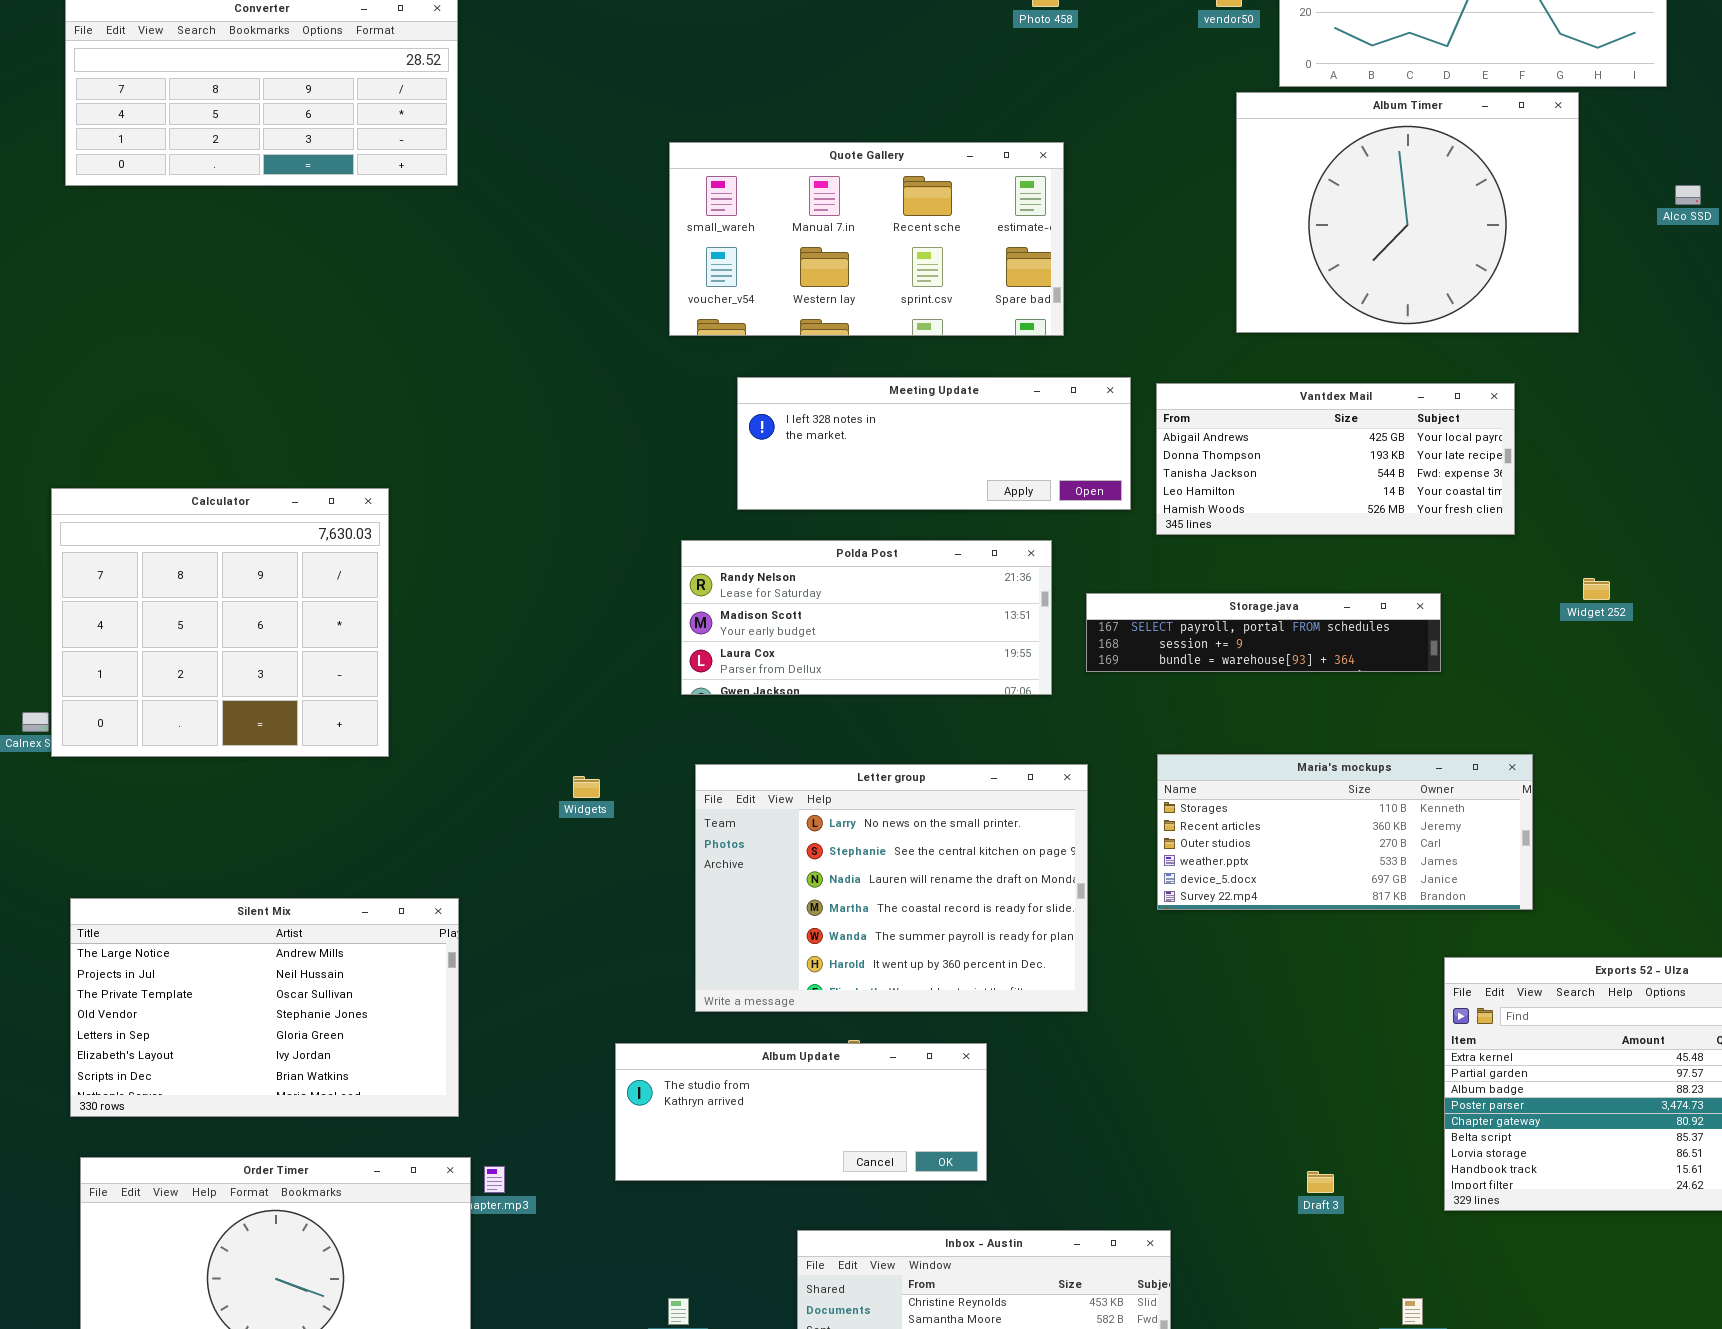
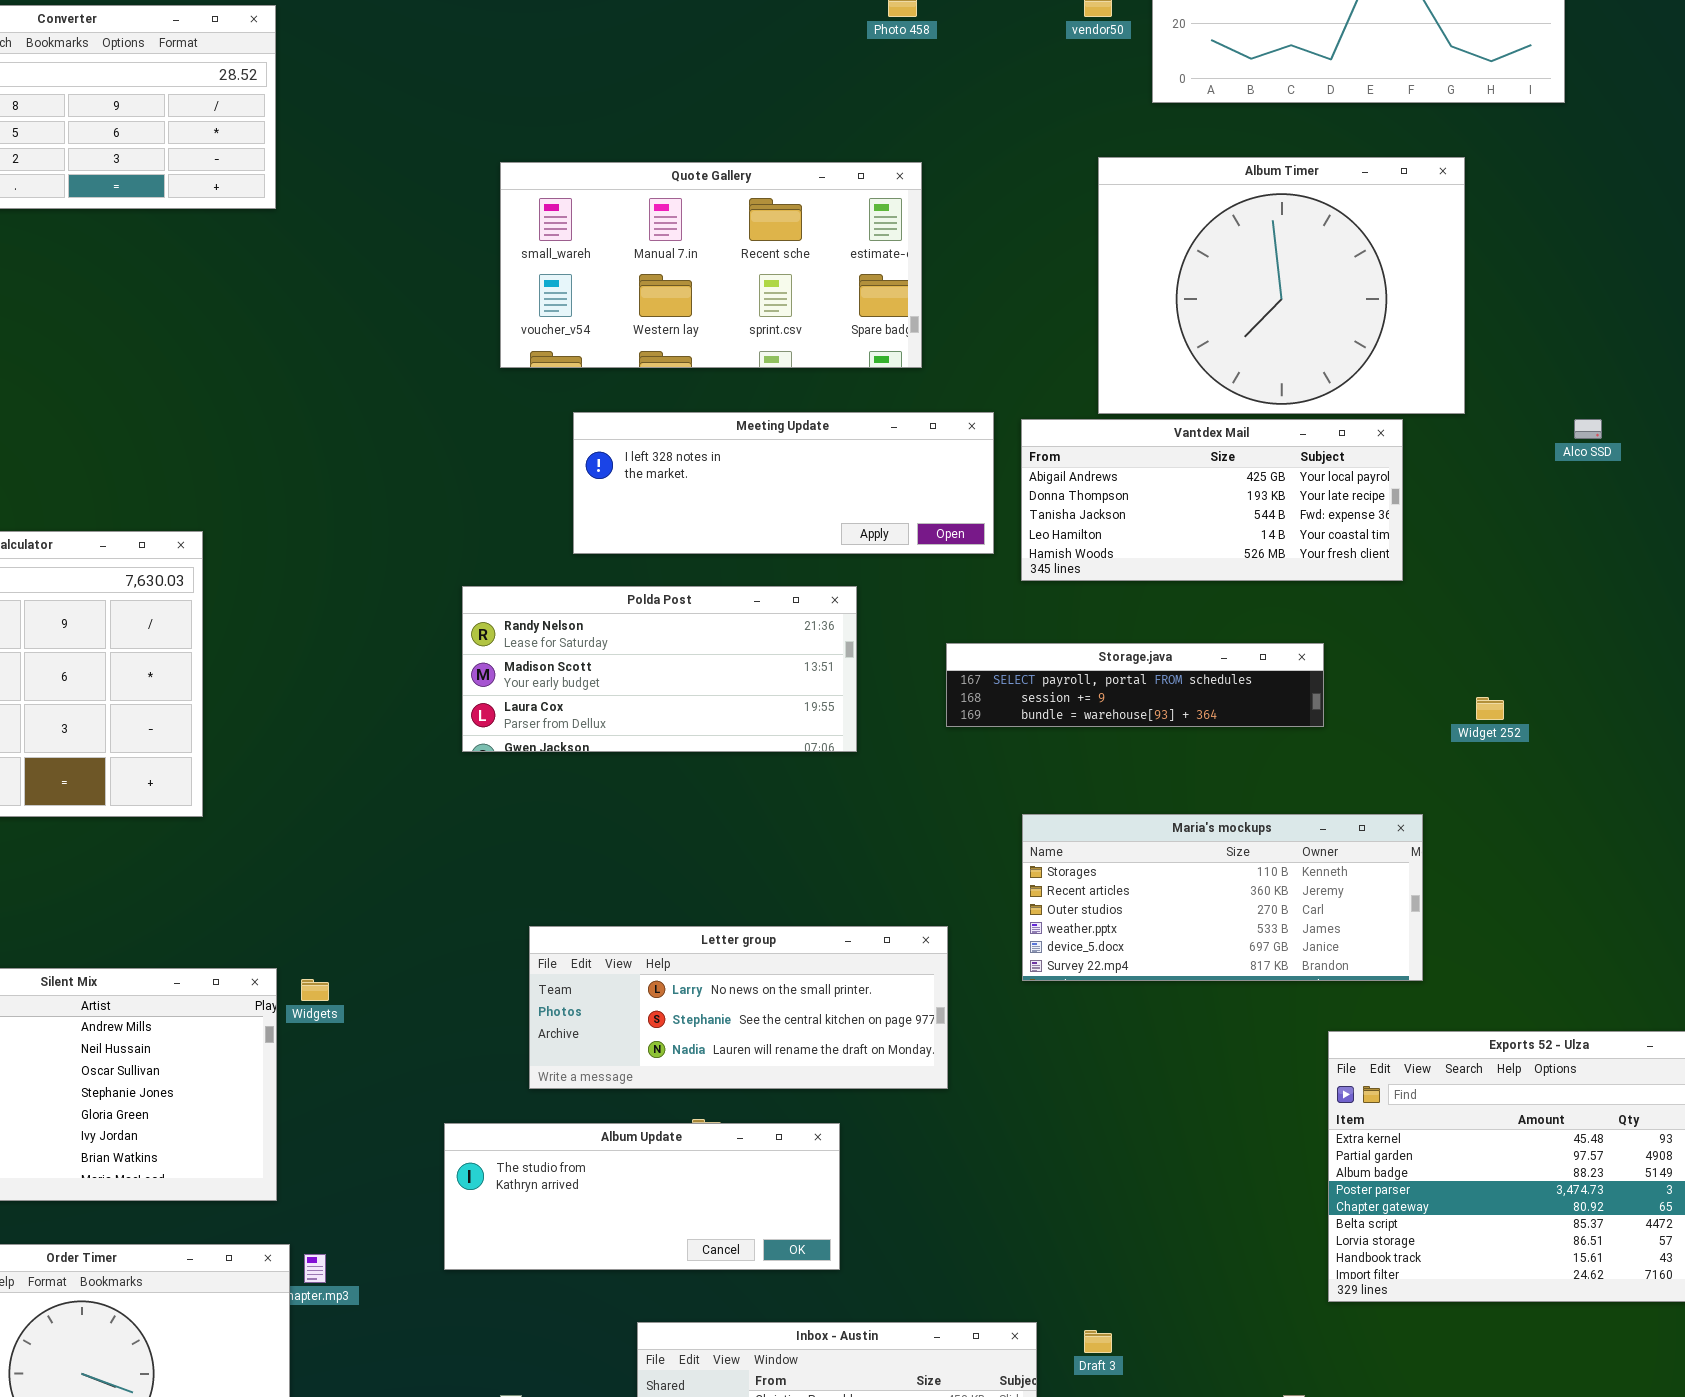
Album Timer: [1236,92,1579,333] -> [1098,157,1465,414], moved
Alco SSD: [1675,185,1701,205] -> [1574,419,1602,439], moved
Polda Post: [681,540,1052,695] -> [462,586,857,752], moved
Widget 252: [1583,578,1610,600] -> [1476,697,1504,720], moved
Letter group: [695,764,1088,1012] -> [529,926,948,1089], resized
Widgets: [573,776,600,798] -> [301,979,329,1001], moved
Draft 3: [1307,1171,1334,1193] -> [1084,1330,1112,1353], moved

